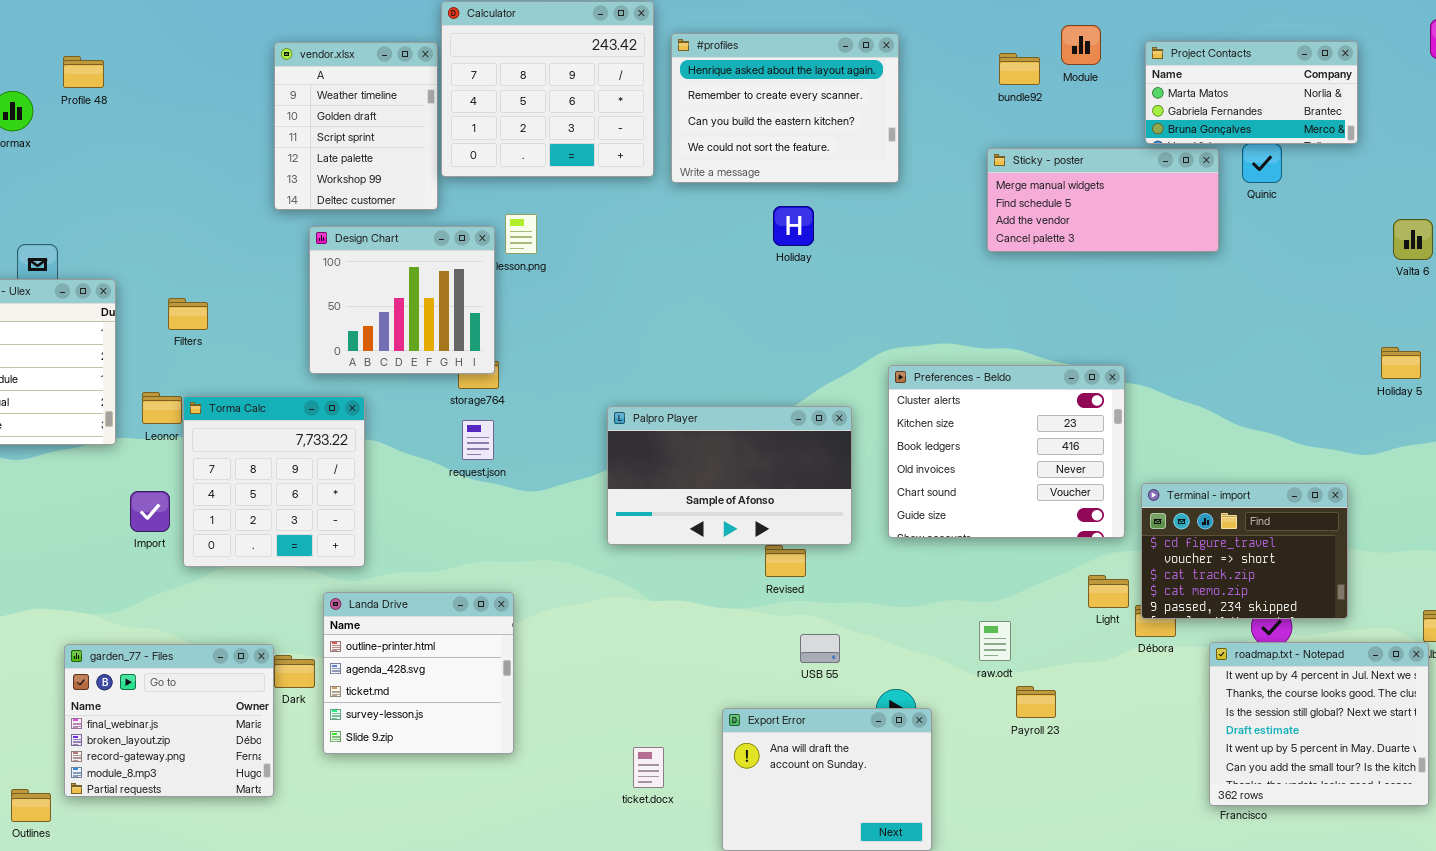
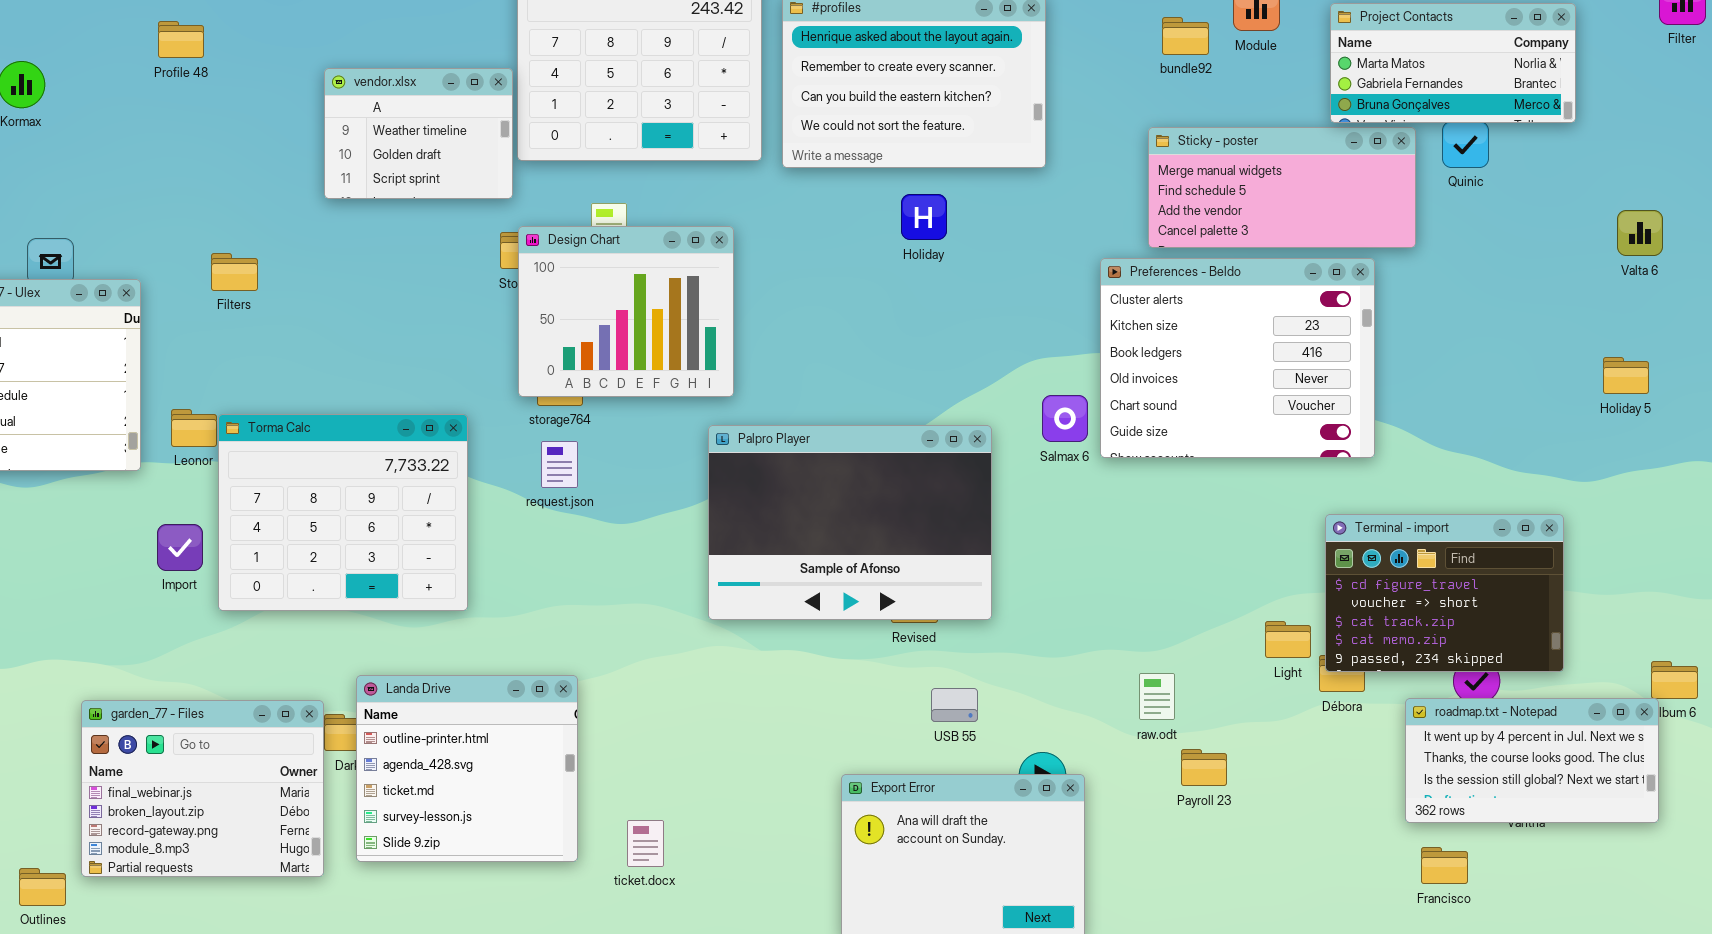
vendor.xlsx: [274,42,438,210] -> [324,68,513,199], resized
Profile 48: [63,56,104,88] -> [158,21,204,58], moved
Design Chart: [309,226,495,374] -> [518,226,734,397], moved
Filters: [168,298,208,330] -> [211,253,258,291], moved
Preferences - Beldo: [888,365,1125,538] -> [1100,258,1375,458], moved
Torma Calc: [183,396,365,567] -> [218,414,468,611], resized
Palpro Player: [607,406,852,545] -> [708,425,992,620], resized
Landa Drive: [323,592,514,754] -> [356,675,578,862], moved
roadmap.txt - Notepad: [1209,642,1429,806] -> [1405,698,1659,823], resized
ticket.docx: [633,747,664,788] -> [627,820,664,867], moved

